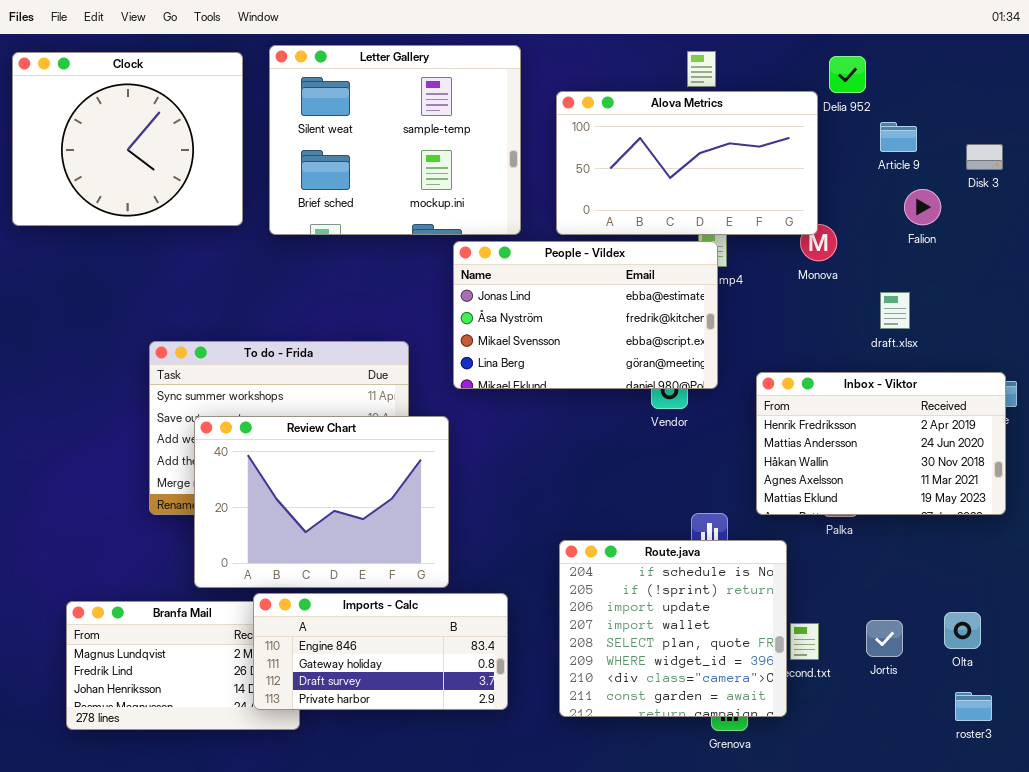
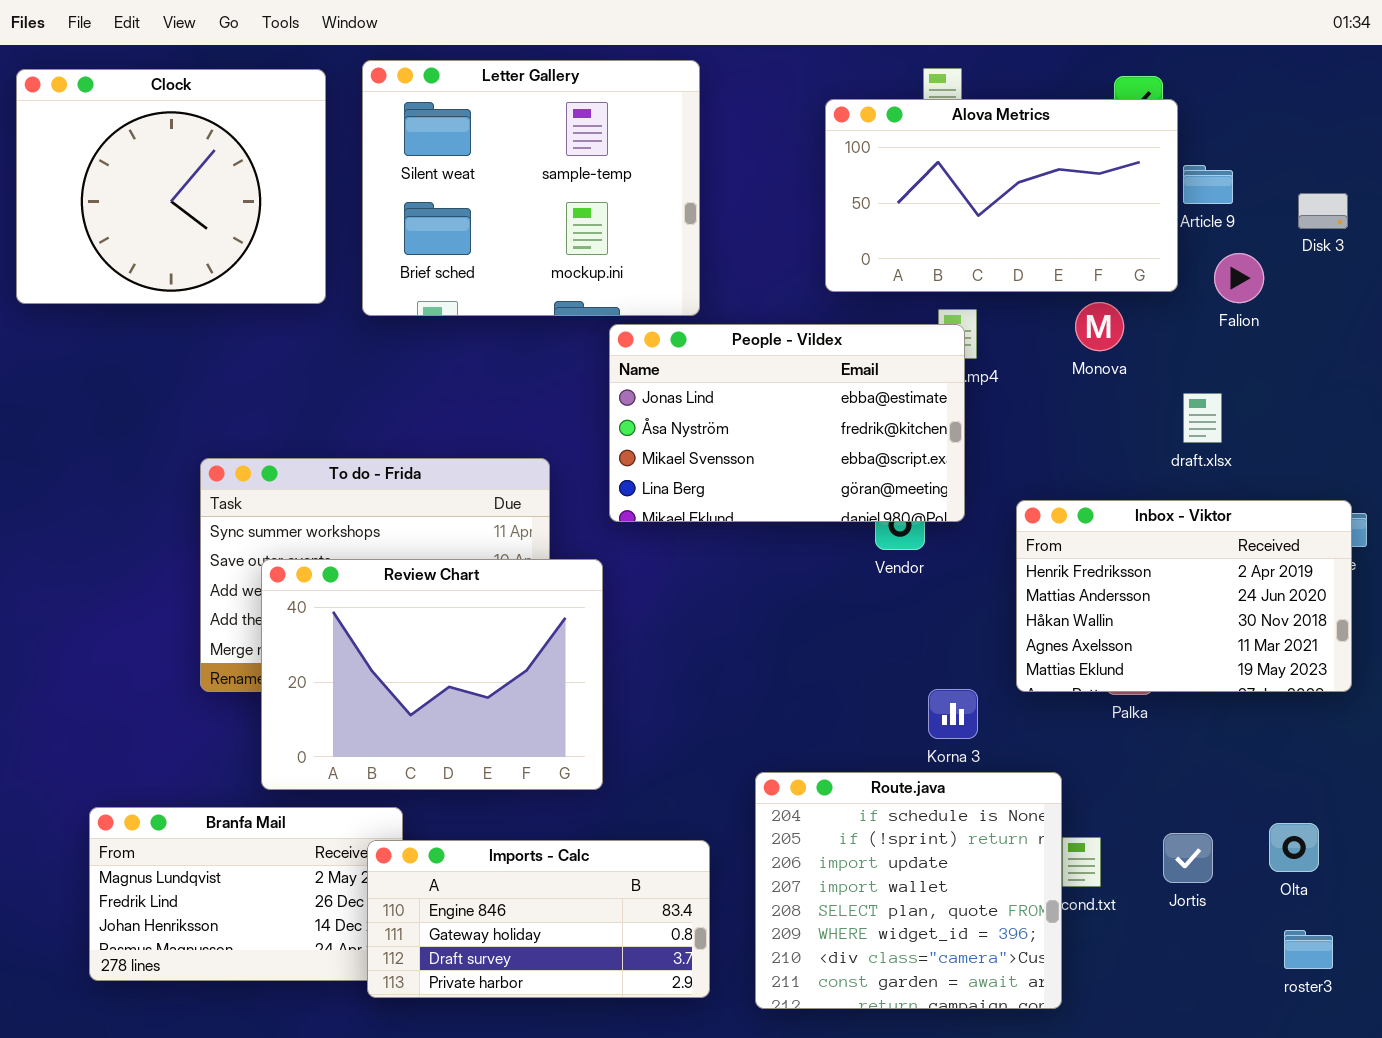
Alova Metrics: [556,91,818,235] -> [825,99,1178,292], moved
Route.java: [559,540,787,717] -> [755,772,1062,1009], moved
Imports - Calc: [253,593,508,710] -> [367,840,710,998], moved

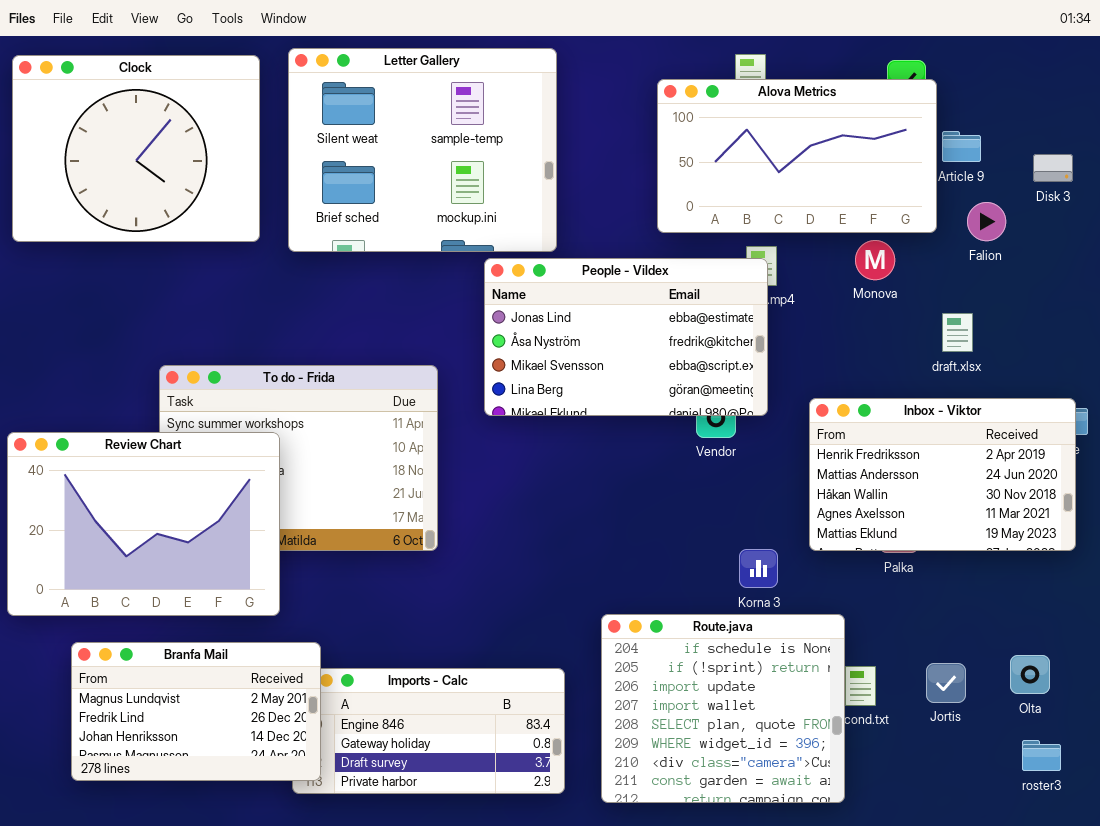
Review Chart: [261,559,603,790] -> [7,432,280,616], moved
Branfa Mail: [89,807,403,981] -> [71,642,321,781], raised

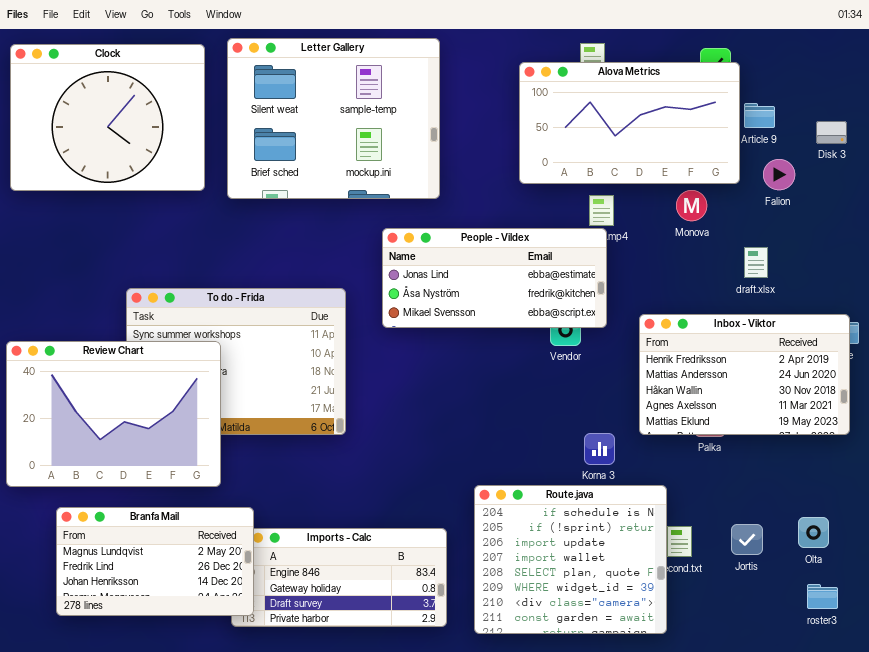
People - Vildex: [484,258,768,416] -> [382,228,607,328], resized

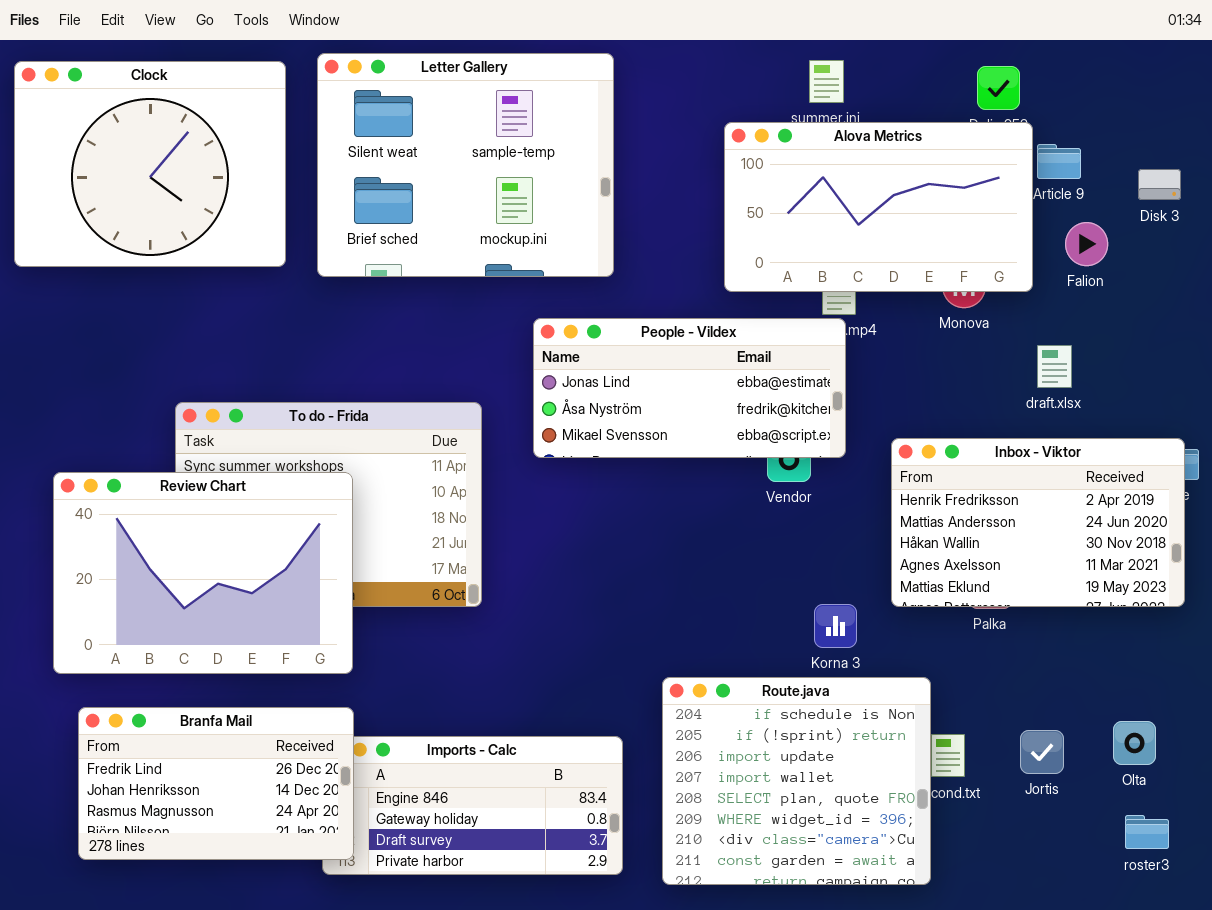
Alova Metrics: [519,62,740,184] -> [724,122,1033,292], moved
Review Chart: [6,341,221,487] -> [53,472,353,674], moved
Branfa Mail: [56,507,254,616] -> [78,707,354,860], scrolled down 1 row

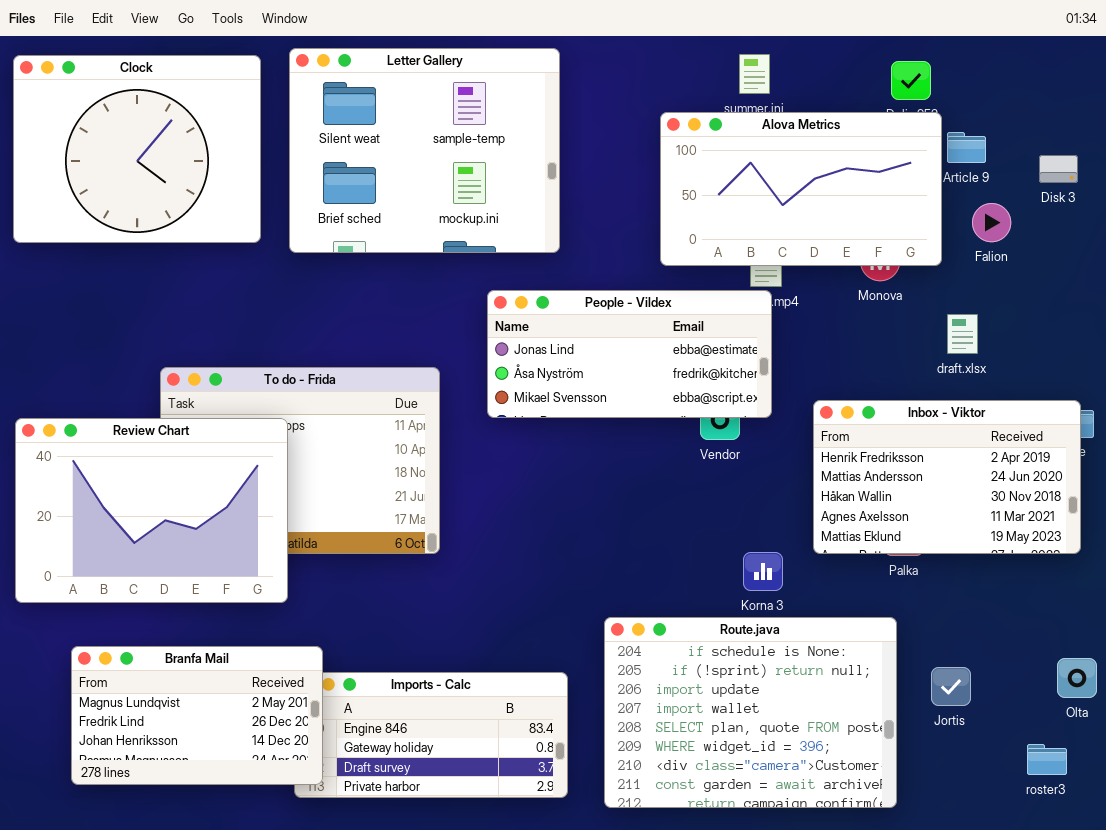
Review Chart: [53,472,353,674] -> [15,418,288,603], moved
Route.java: [662,677,931,885] -> [604,617,897,808], resized
Branfa Mail: [78,707,354,860] -> [71,646,323,785], scrolled up 1 row
Olta: [1113,721,1156,765] -> [1057,658,1097,698], moved

